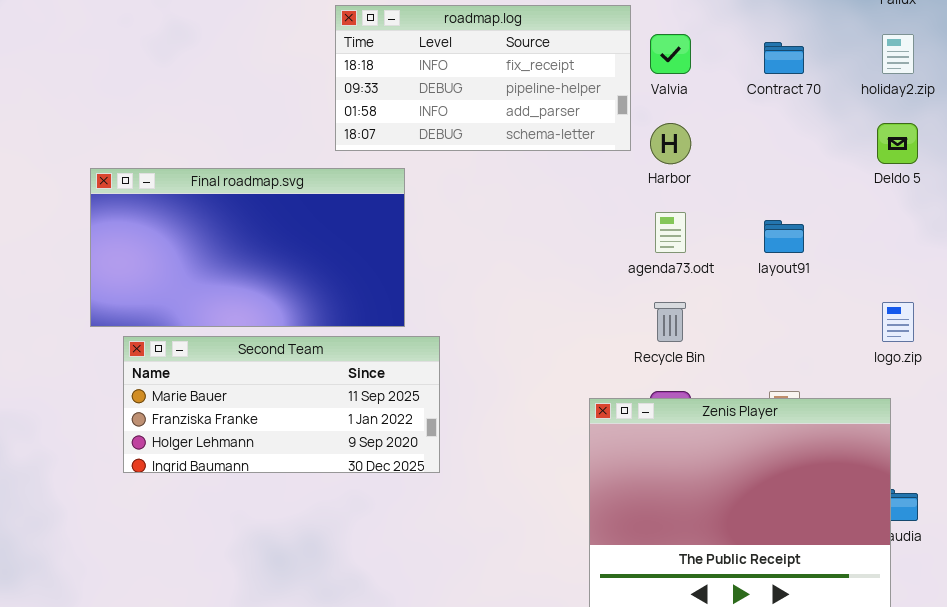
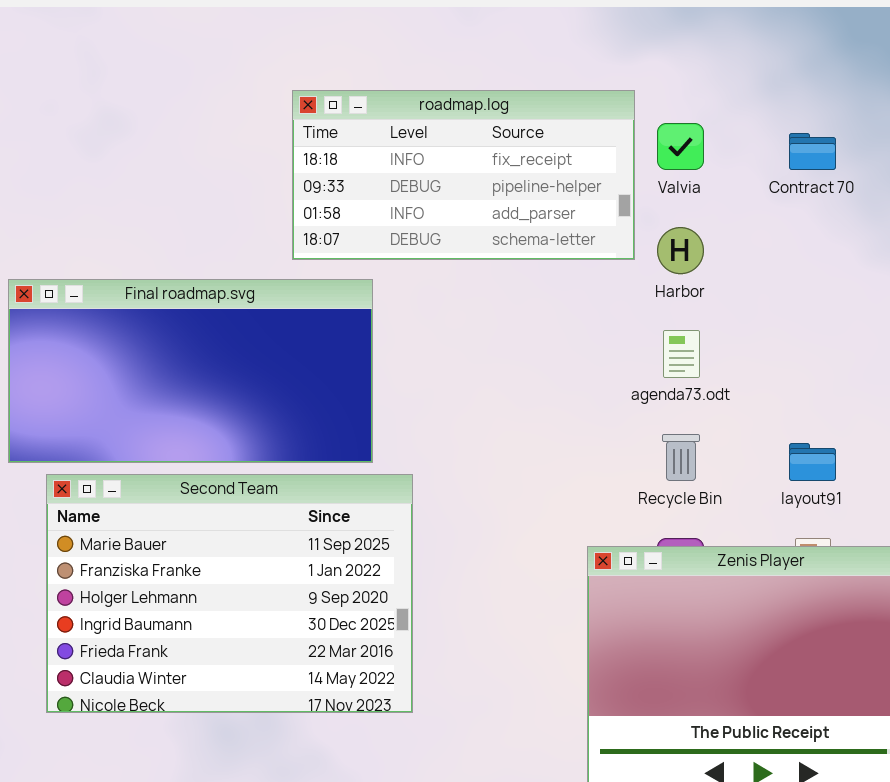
layout91: [764,220,804,253] -> [789,443,836,481], moved
Second Team: [123,336,440,473] -> [46,474,413,713], resized

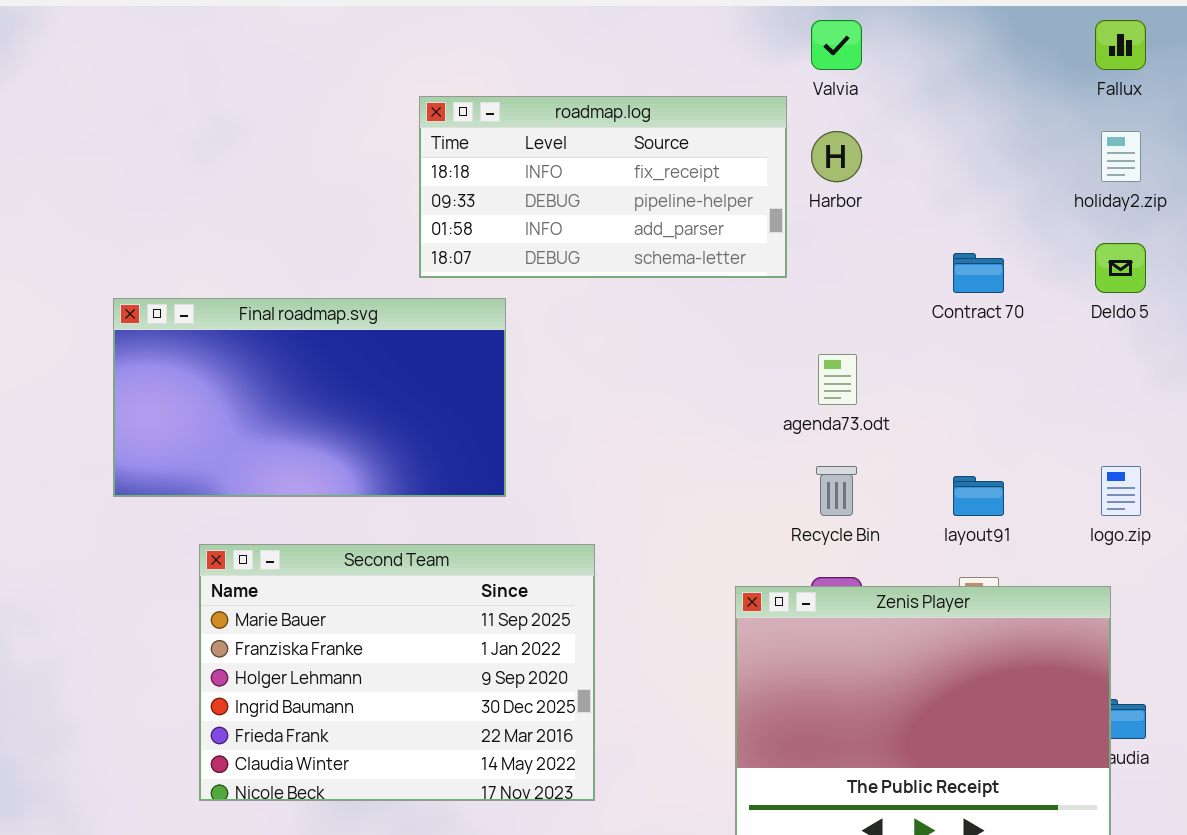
Valvia: [657,123,704,170] -> [811,20,862,70], moved
Contract 70: [789,133,836,170] -> [953,253,1004,293], moved
Harbor: [657,227,704,274] -> [811,131,862,182], moved
Second Team: [46,474,413,713] -> [199,544,595,801], moved

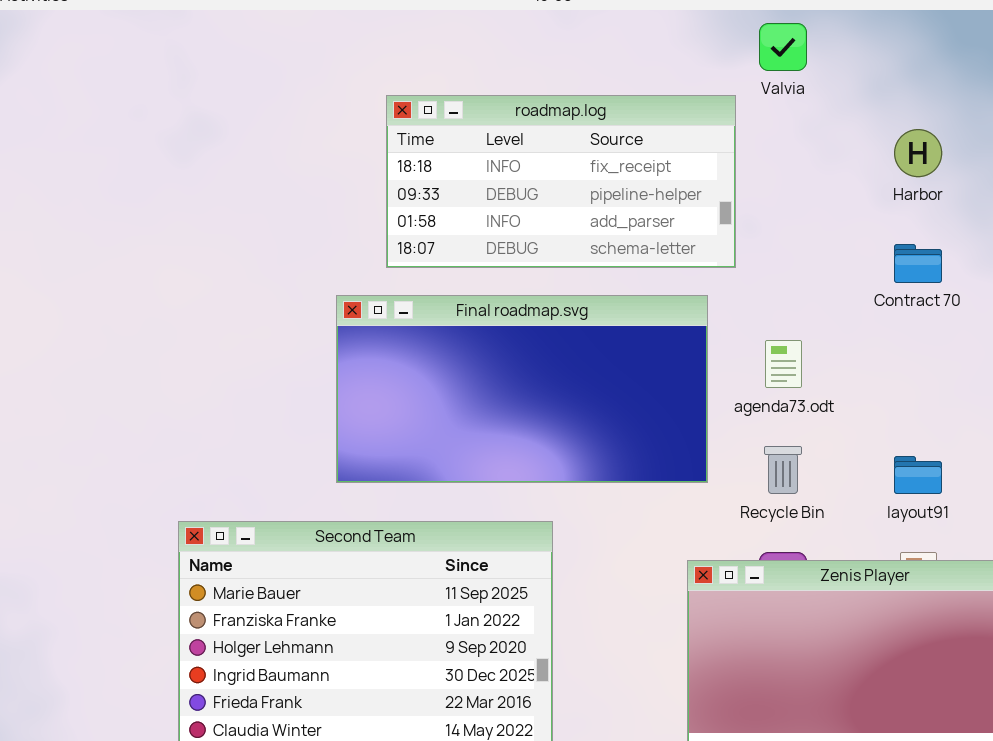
Harbor: [811,131,862,182] -> [894,129,942,177], moved
Final roadmap.svg: [113,298,506,497] -> [336,295,708,483], moved

